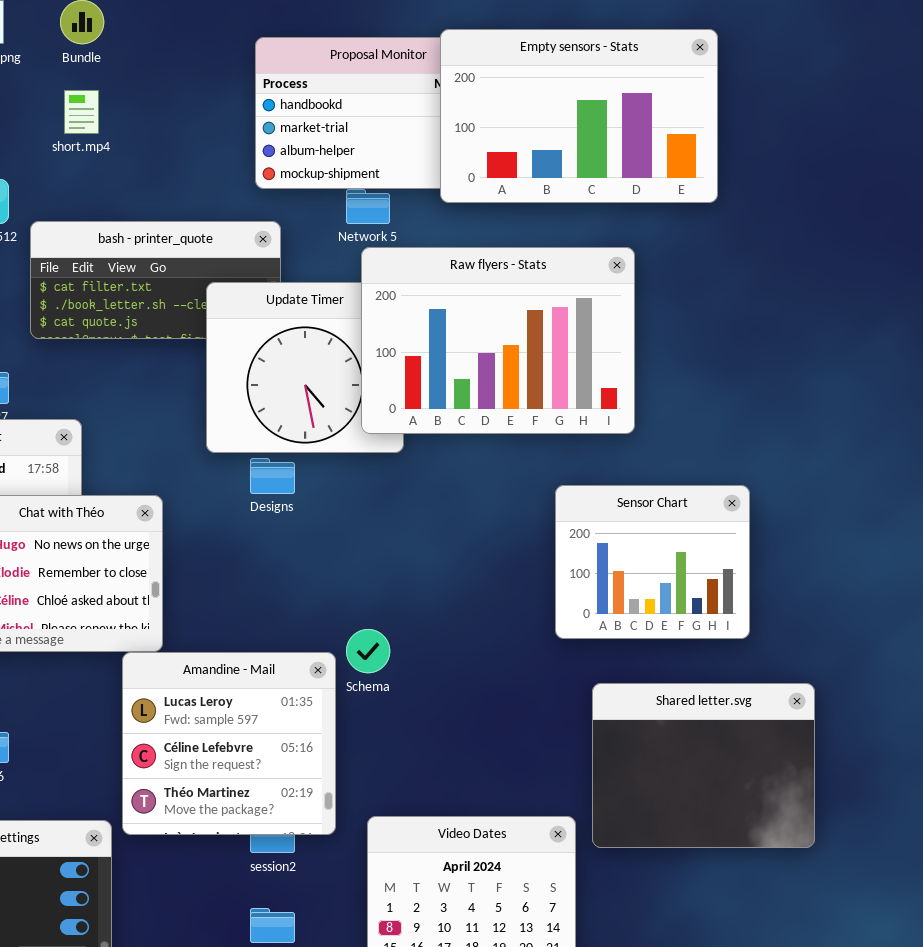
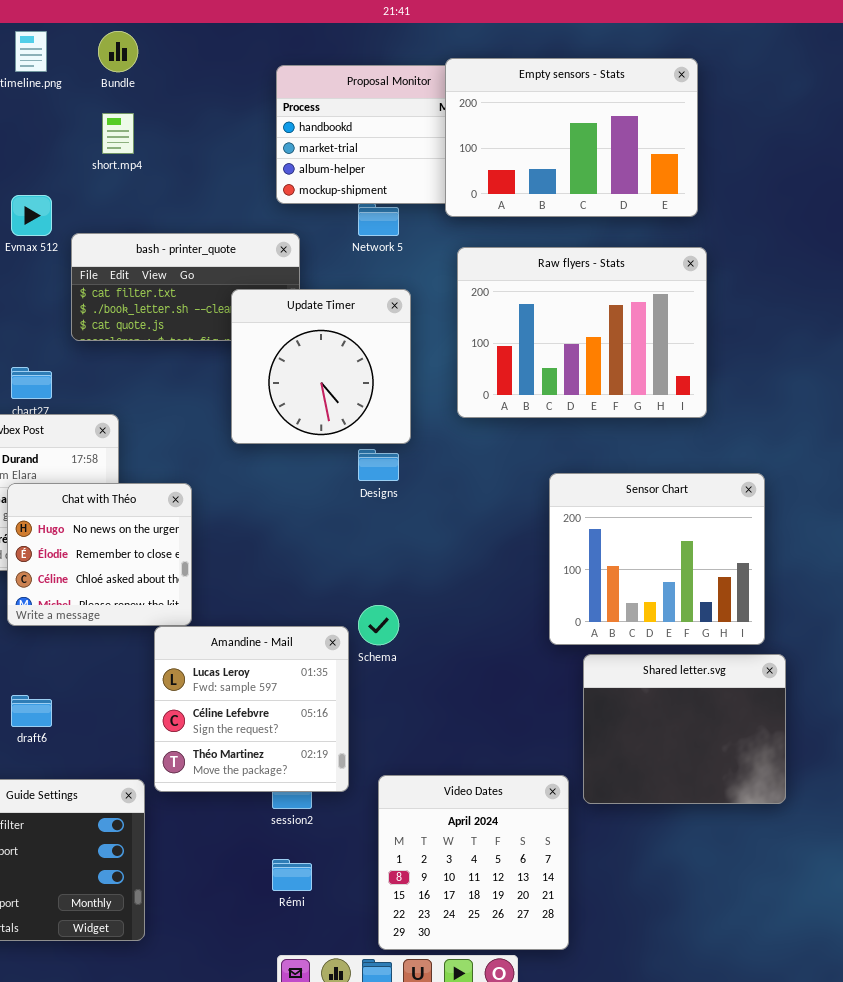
Raw flyers - Stats: [361,247,635,434] -> [457,247,707,418], moved
Designs: [250,458,295,494] -> [358,449,399,481], moved
Sensor Chart: [555,485,750,639] -> [549,473,765,645], resized

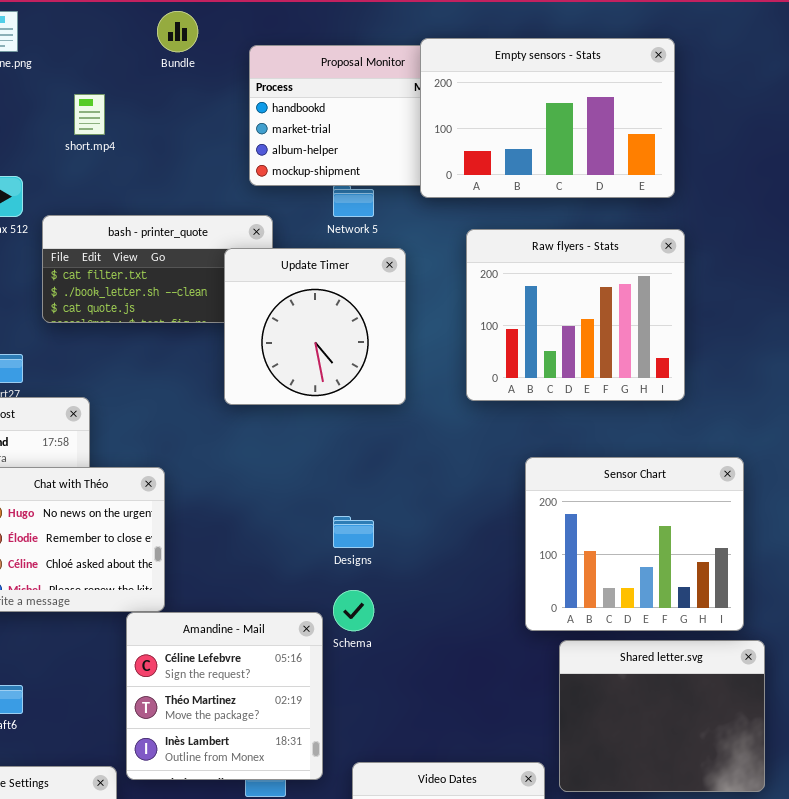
Bundle: [98,31,138,72] -> [157,11,198,52], moved
Raw flyers - Stats: [457,247,707,418] -> [466,229,685,401], resized
Update Timer: [231,289,411,444] -> [224,248,406,405], moved
Designs: [358,449,399,481] -> [333,516,374,548], moved
Amandine - Mail: [154,626,349,792] -> [126,612,323,780], scrolled down 1 row

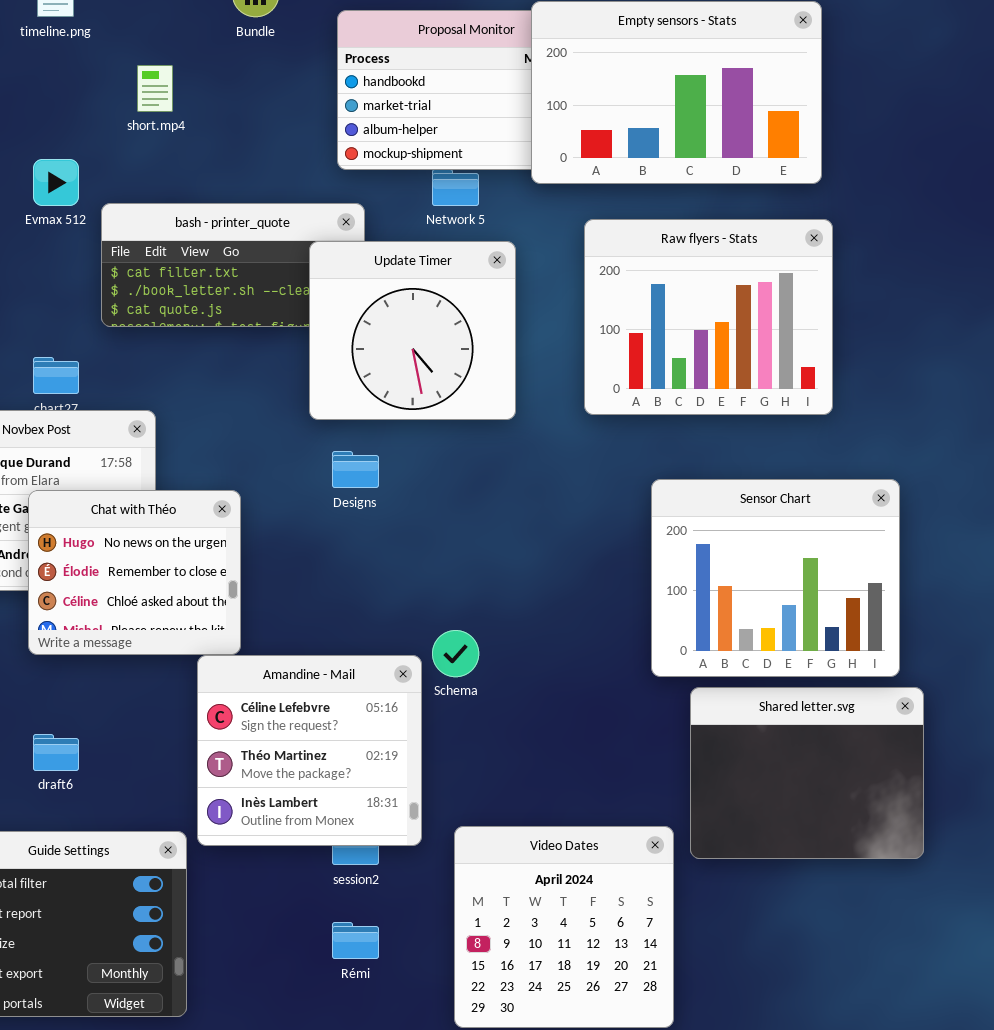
Designs: [333,516,374,548] -> [332,451,379,488], moved

